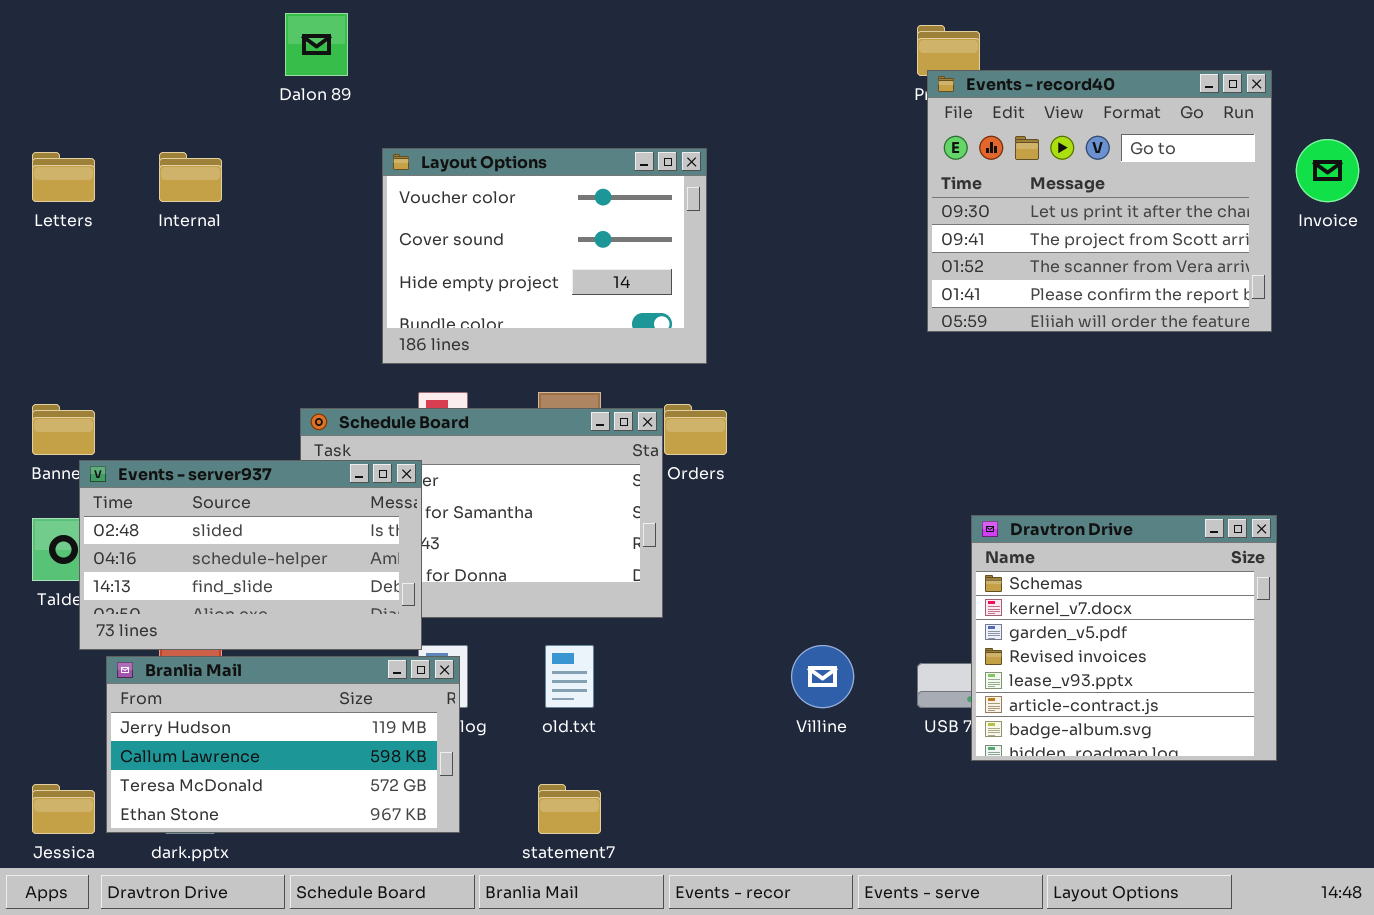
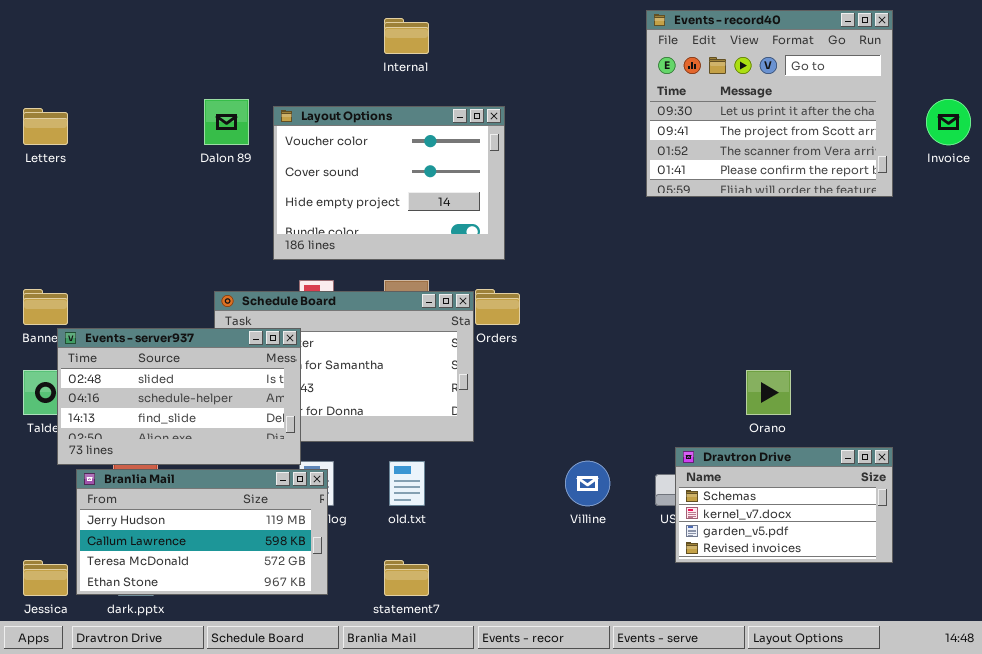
Dalon 89: [285,13,348,76] -> [204,99,249,145], moved
Events - record40: [927,70,1272,332] -> [646,10,893,197], moved
Internal: [159,152,222,202] -> [384,18,429,54], moved
Dravtron Drive: [971,515,1277,761] -> [675,447,893,563], moved, resized

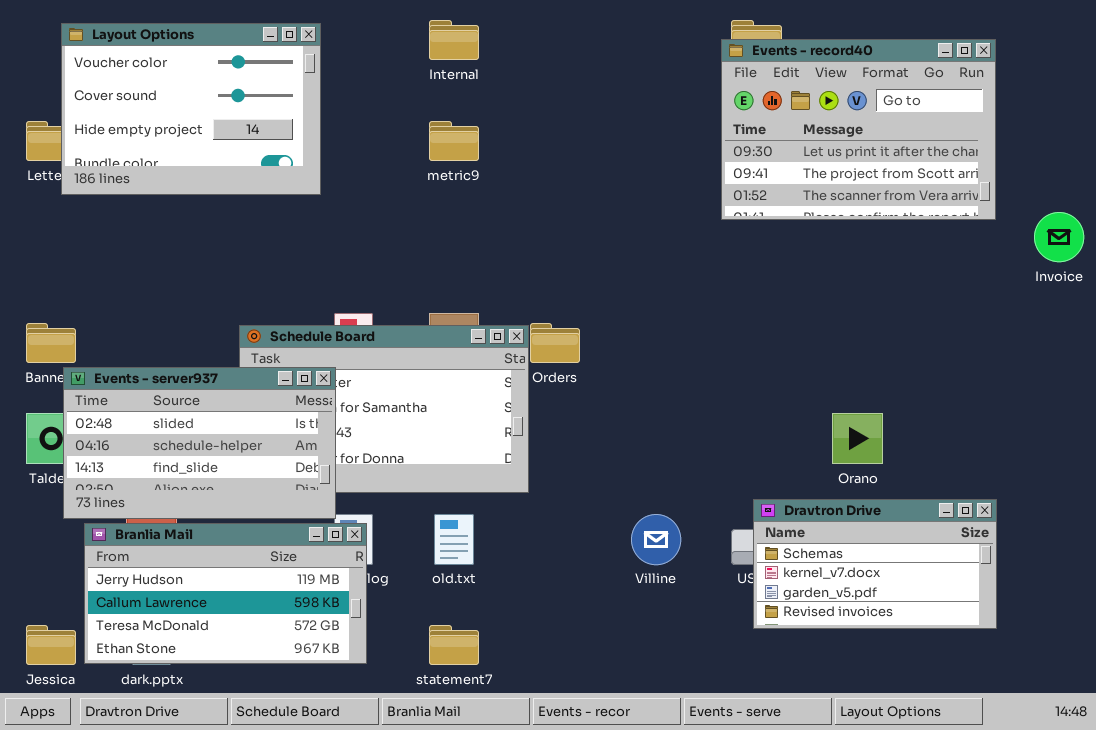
Events - record40: [646,10,893,197] -> [721,39,996,220], resized
Invoice: [926,99,971,145] -> [1034,212,1084,262], moved
Layout Options: [273,106,505,260] -> [61,23,321,195], moved

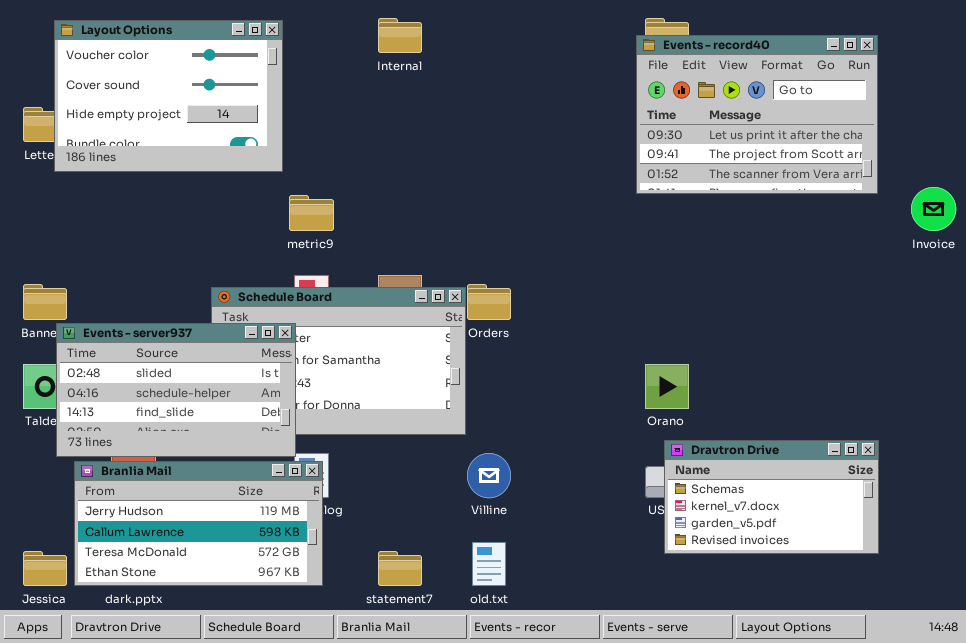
metric9: [429,121,479,161] -> [289,195,334,231], moved
Orano: [832,413,883,464] -> [645,364,689,409], moved
old.txt: [434,514,474,565] -> [472,542,506,586], moved
Villine: [631,514,681,565] -> [467,453,511,498], moved

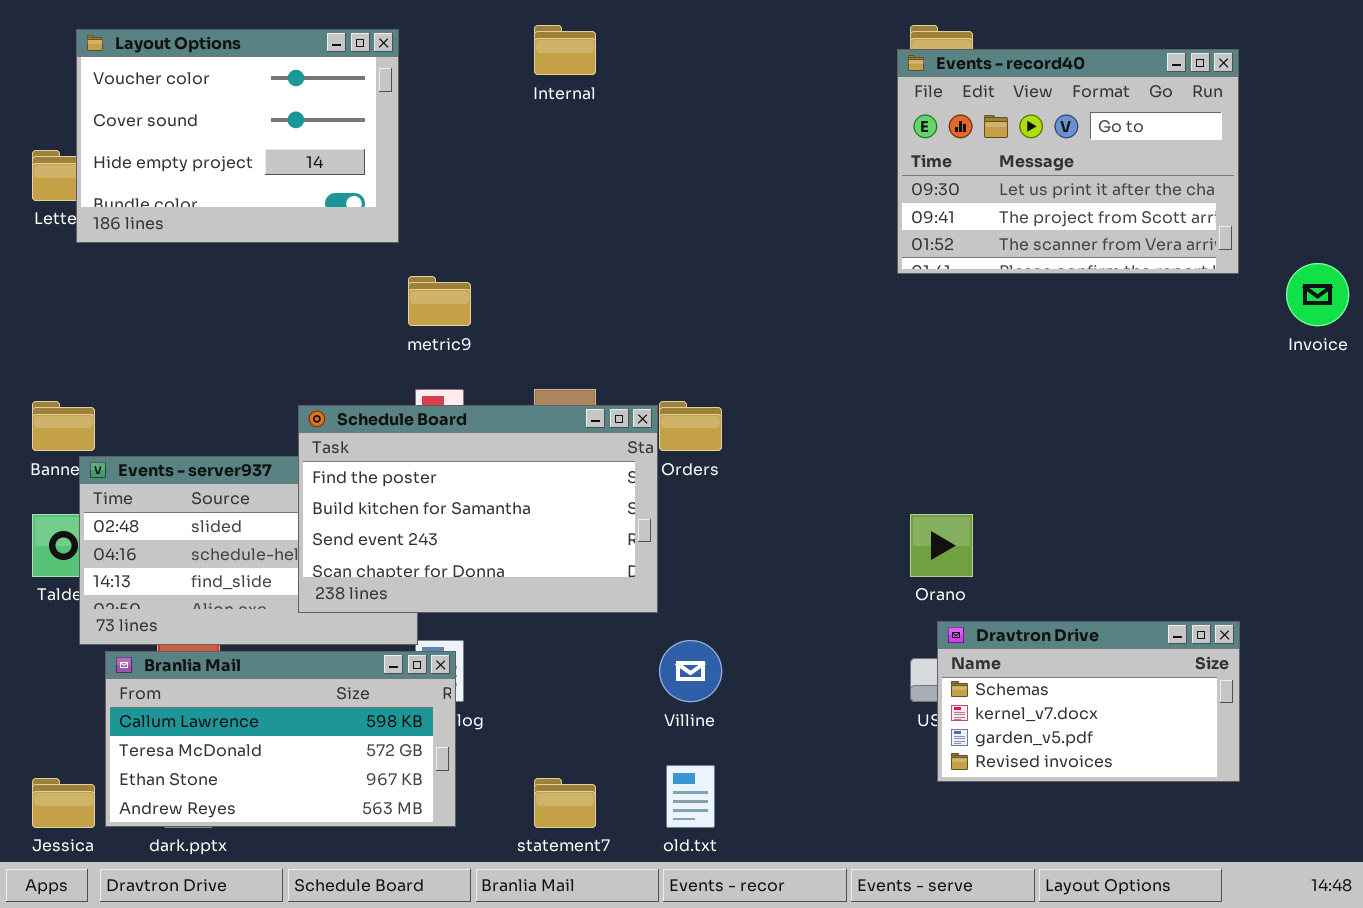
Schedule Board: [211,287,466,435] -> [298,405,658,613], raised
Branlia Mail: [74,461,323,586] -> [105,651,456,827], scrolled down 1 row

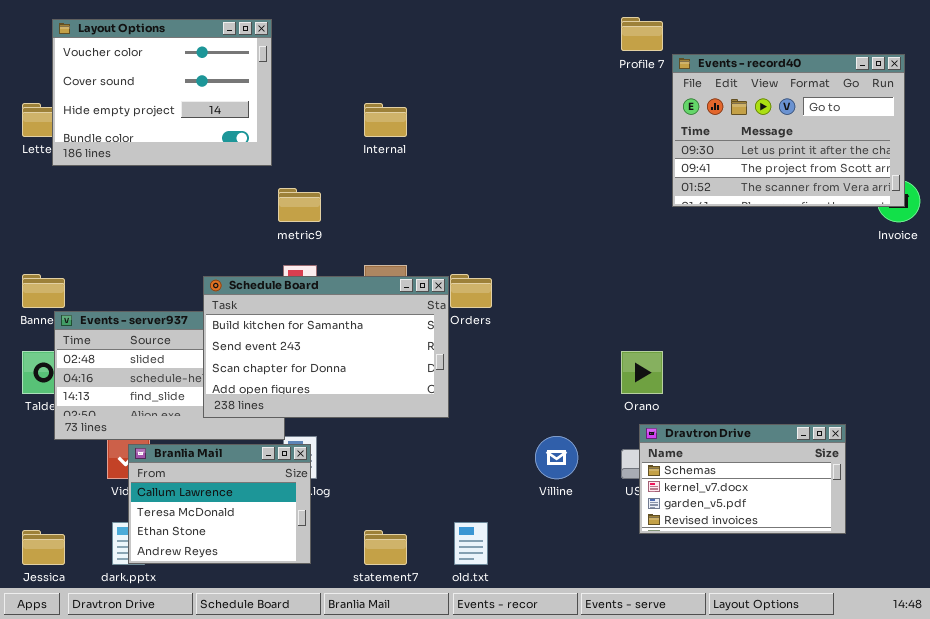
Internal: [534,25,596,75] -> [364,103,407,137], moved
Events - record40: [897,49,1239,274] -> [672,54,905,207], moved
Schedule Board: [298,405,658,613] -> [203,276,449,418], scrolled down 1 row
Villine: [659,640,722,702] -> [535,436,578,479], moved
Branlia Mail: [105,651,456,827] -> [128,444,311,564], resized

